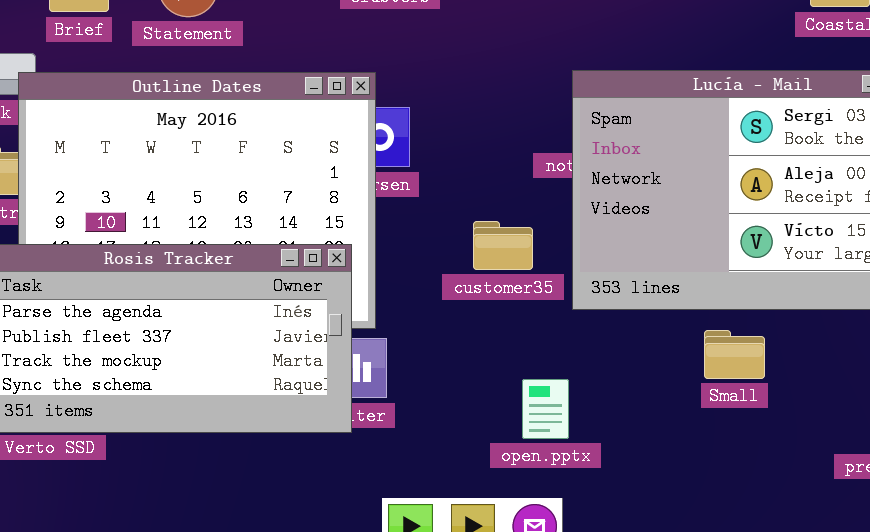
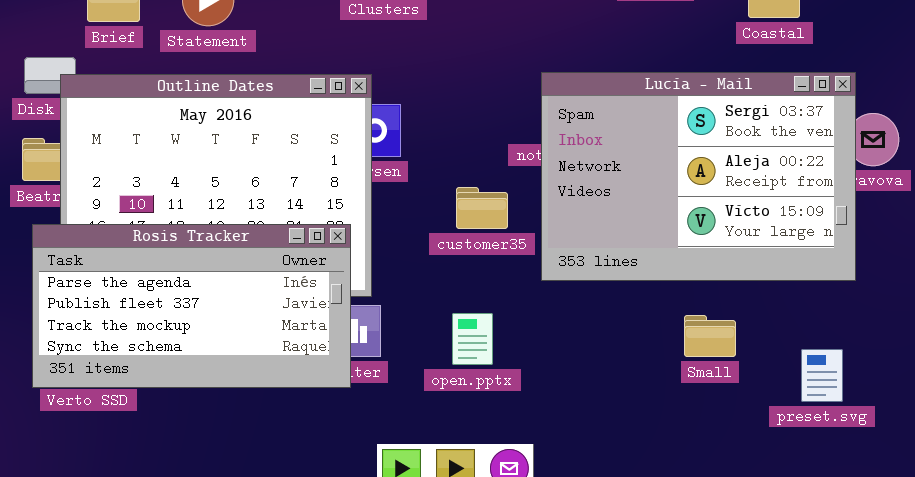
customer35: [473,221,533,270] -> [456,187,508,229], moved
Small: [704,330,765,379] -> [684,315,736,357], moved
open.pptx: [522,379,569,439] -> [452,313,493,365], moved

